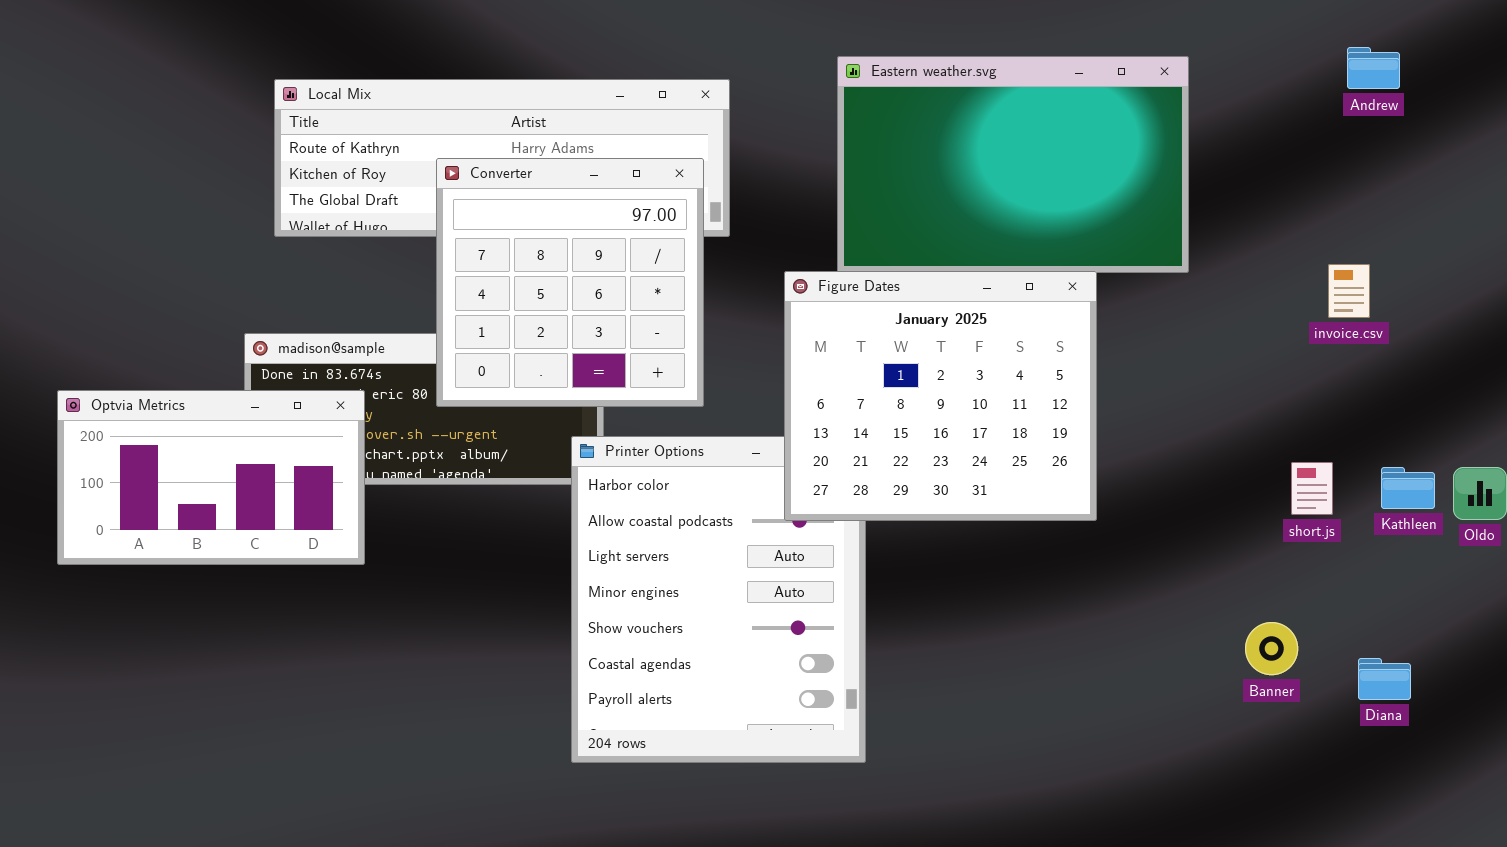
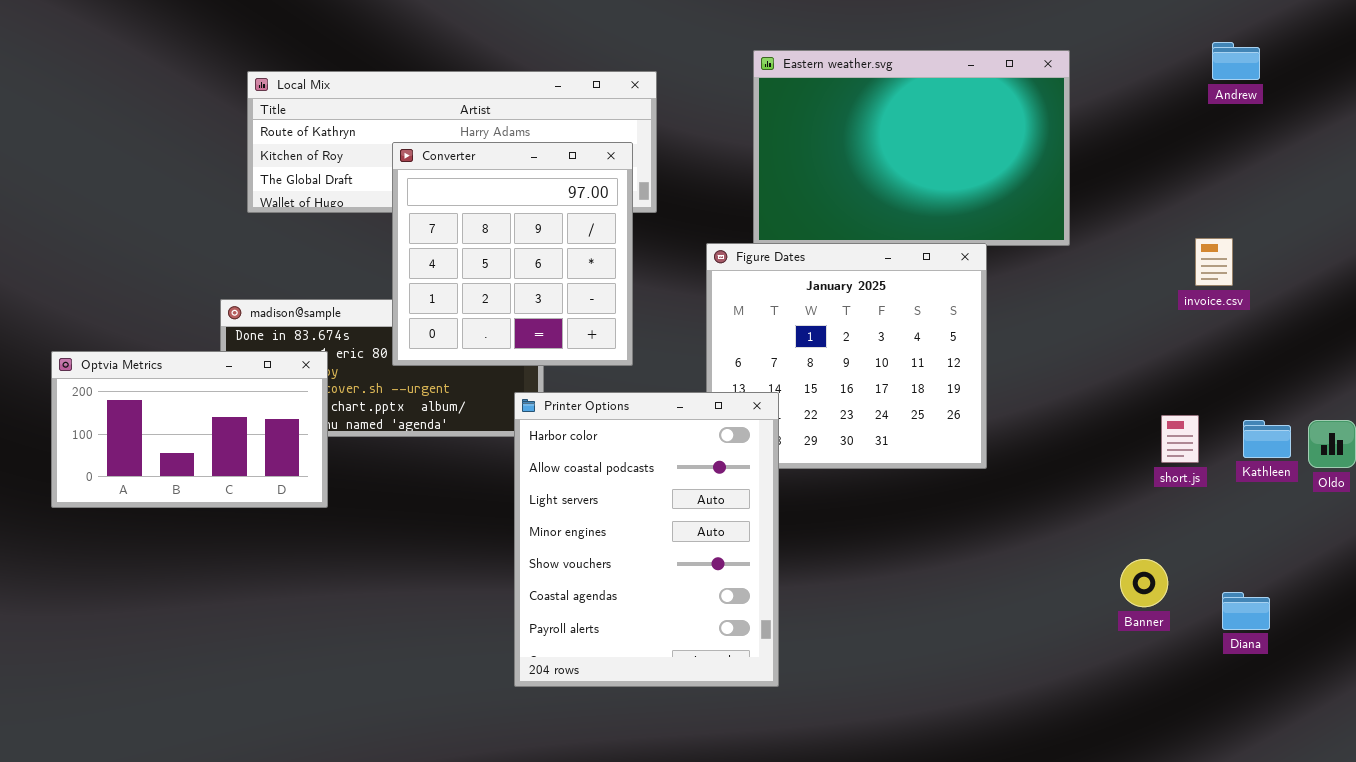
Printer Options: [571,436,866,763] -> [514,392,779,687], raised

